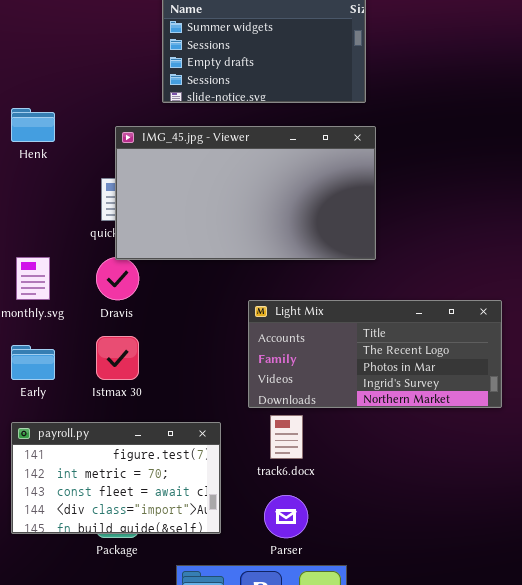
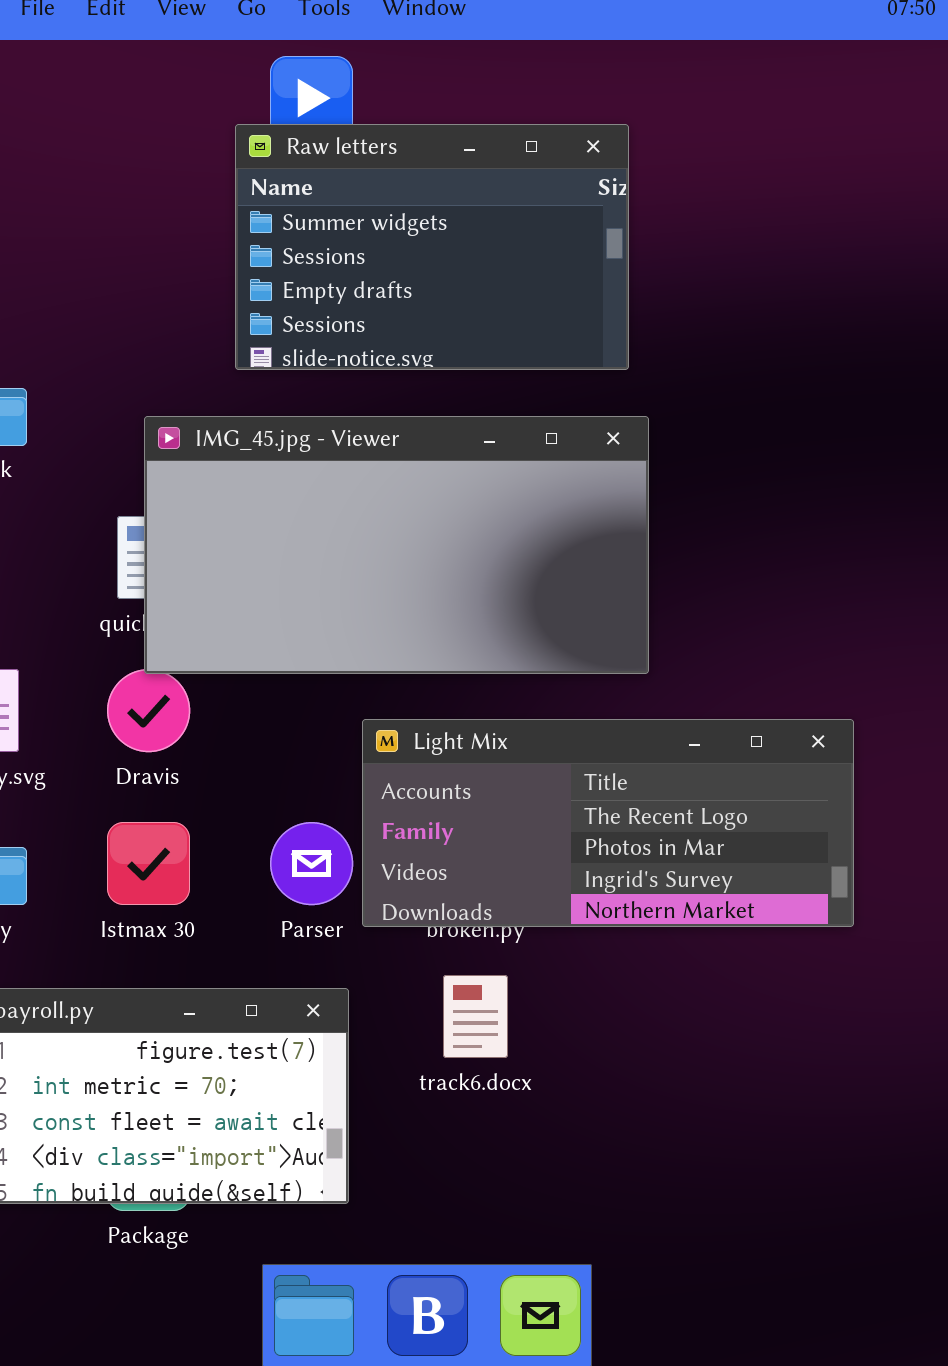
Light Mix: [248,300,502,408] -> [362,719,854,927], moved
Parser: [264,495,308,538] -> [270,822,353,905], moved

